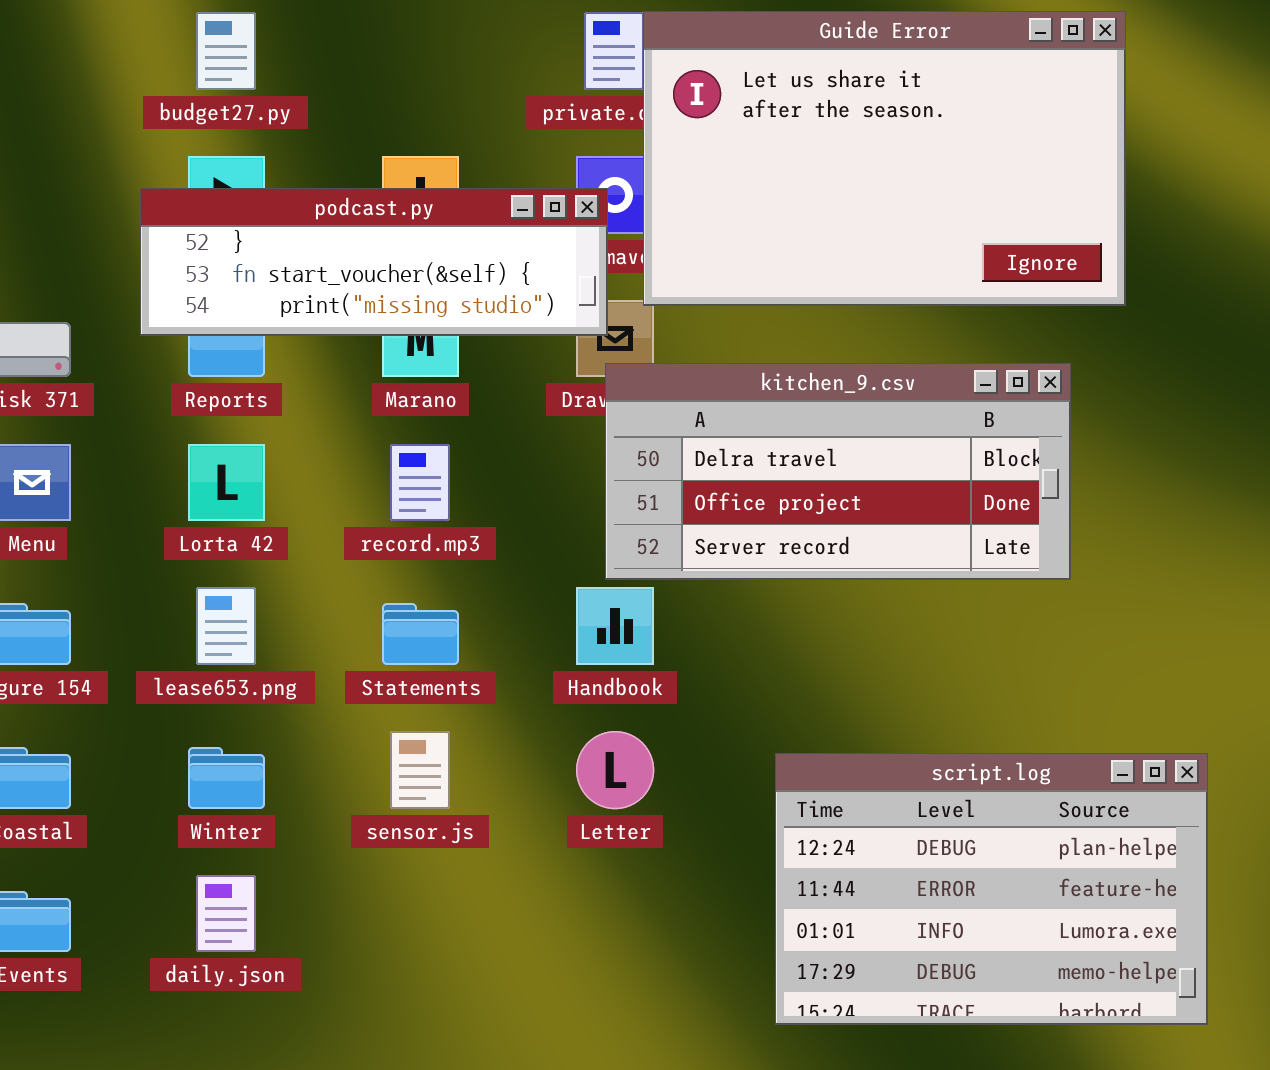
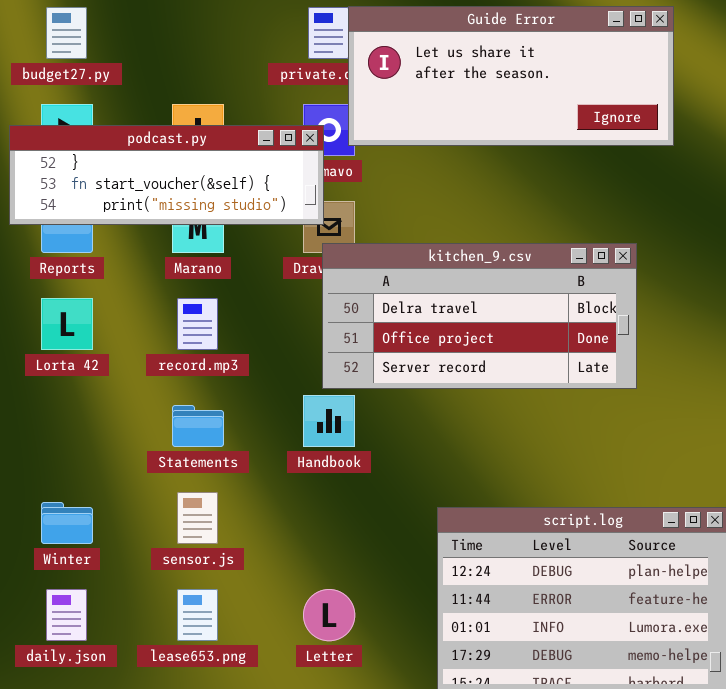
Guide Error: [643,11,1126,306] -> [348,6,674,146], resized
lease653.png: [196,587,256,665] -> [177,589,218,641], moved
Letter: [576,731,654,809] -> [303,589,355,641], moved

